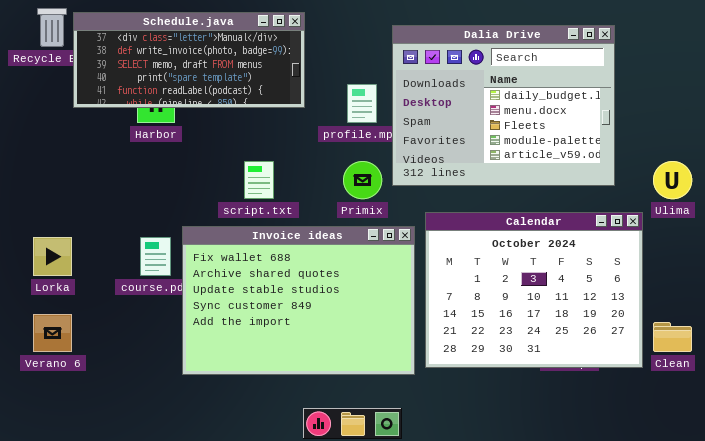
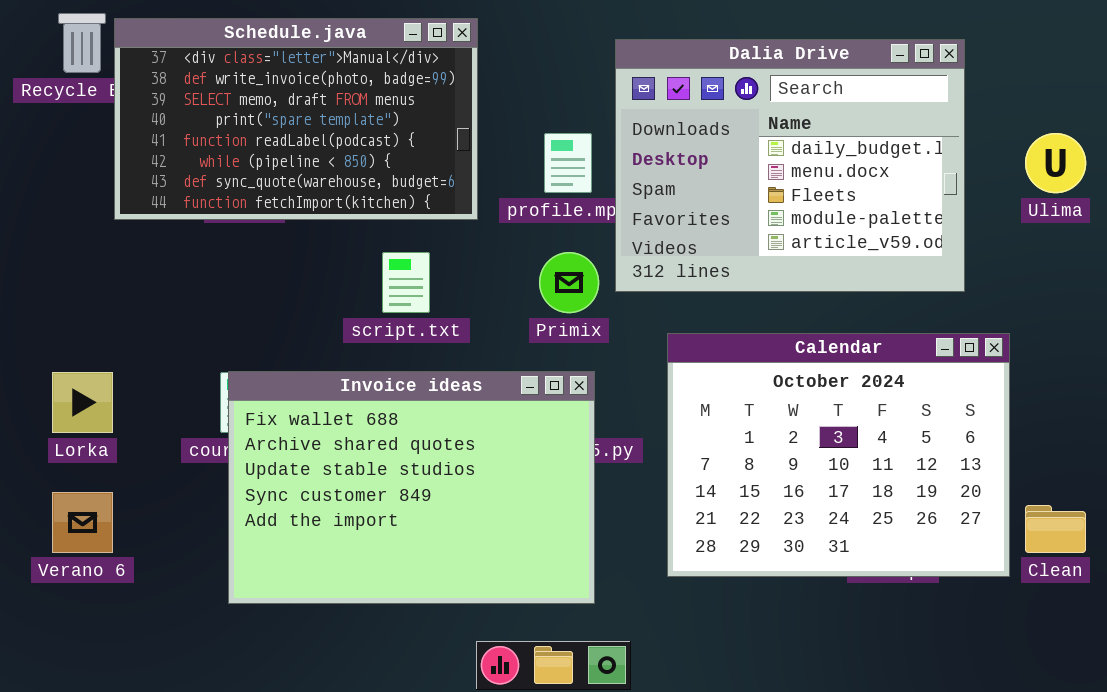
Schedule.java: [73,12,305,108] -> [114,18,478,220], resized
Ulima: [653,161,692,199] -> [1025,133,1086,193], moved
Invoice ideas: [182,226,415,375] -> [228,371,595,604], moved

